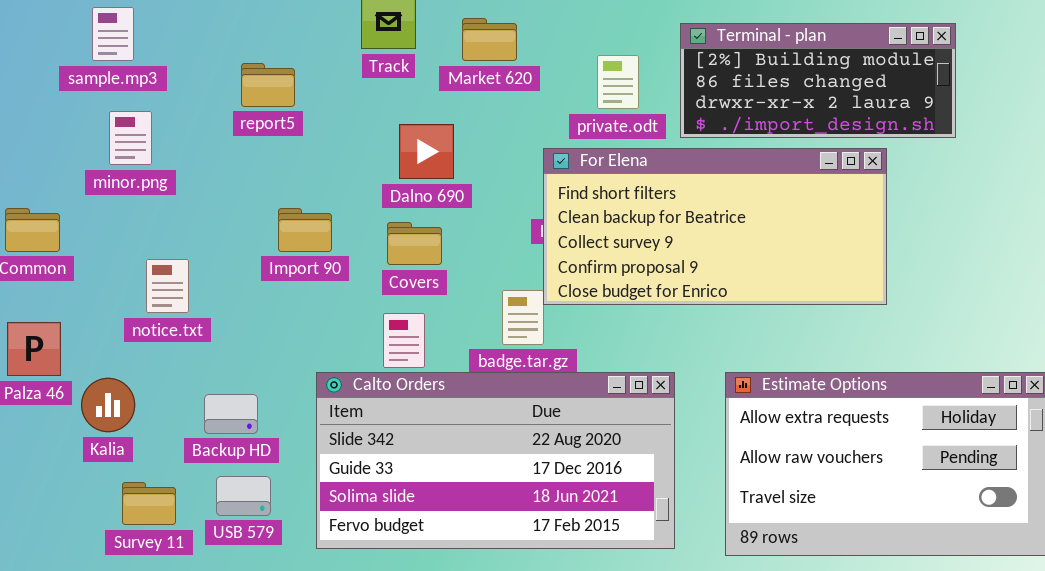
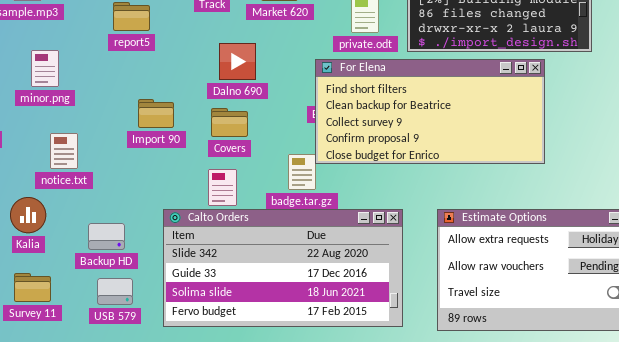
minor.png: [109,111,152,165] -> [31,50,59,87], moved
Kalia: [81,378,135,432] -> [10,197,46,233], moved
Survey 11: [122,482,176,525] -> [14,273,51,302], moved

